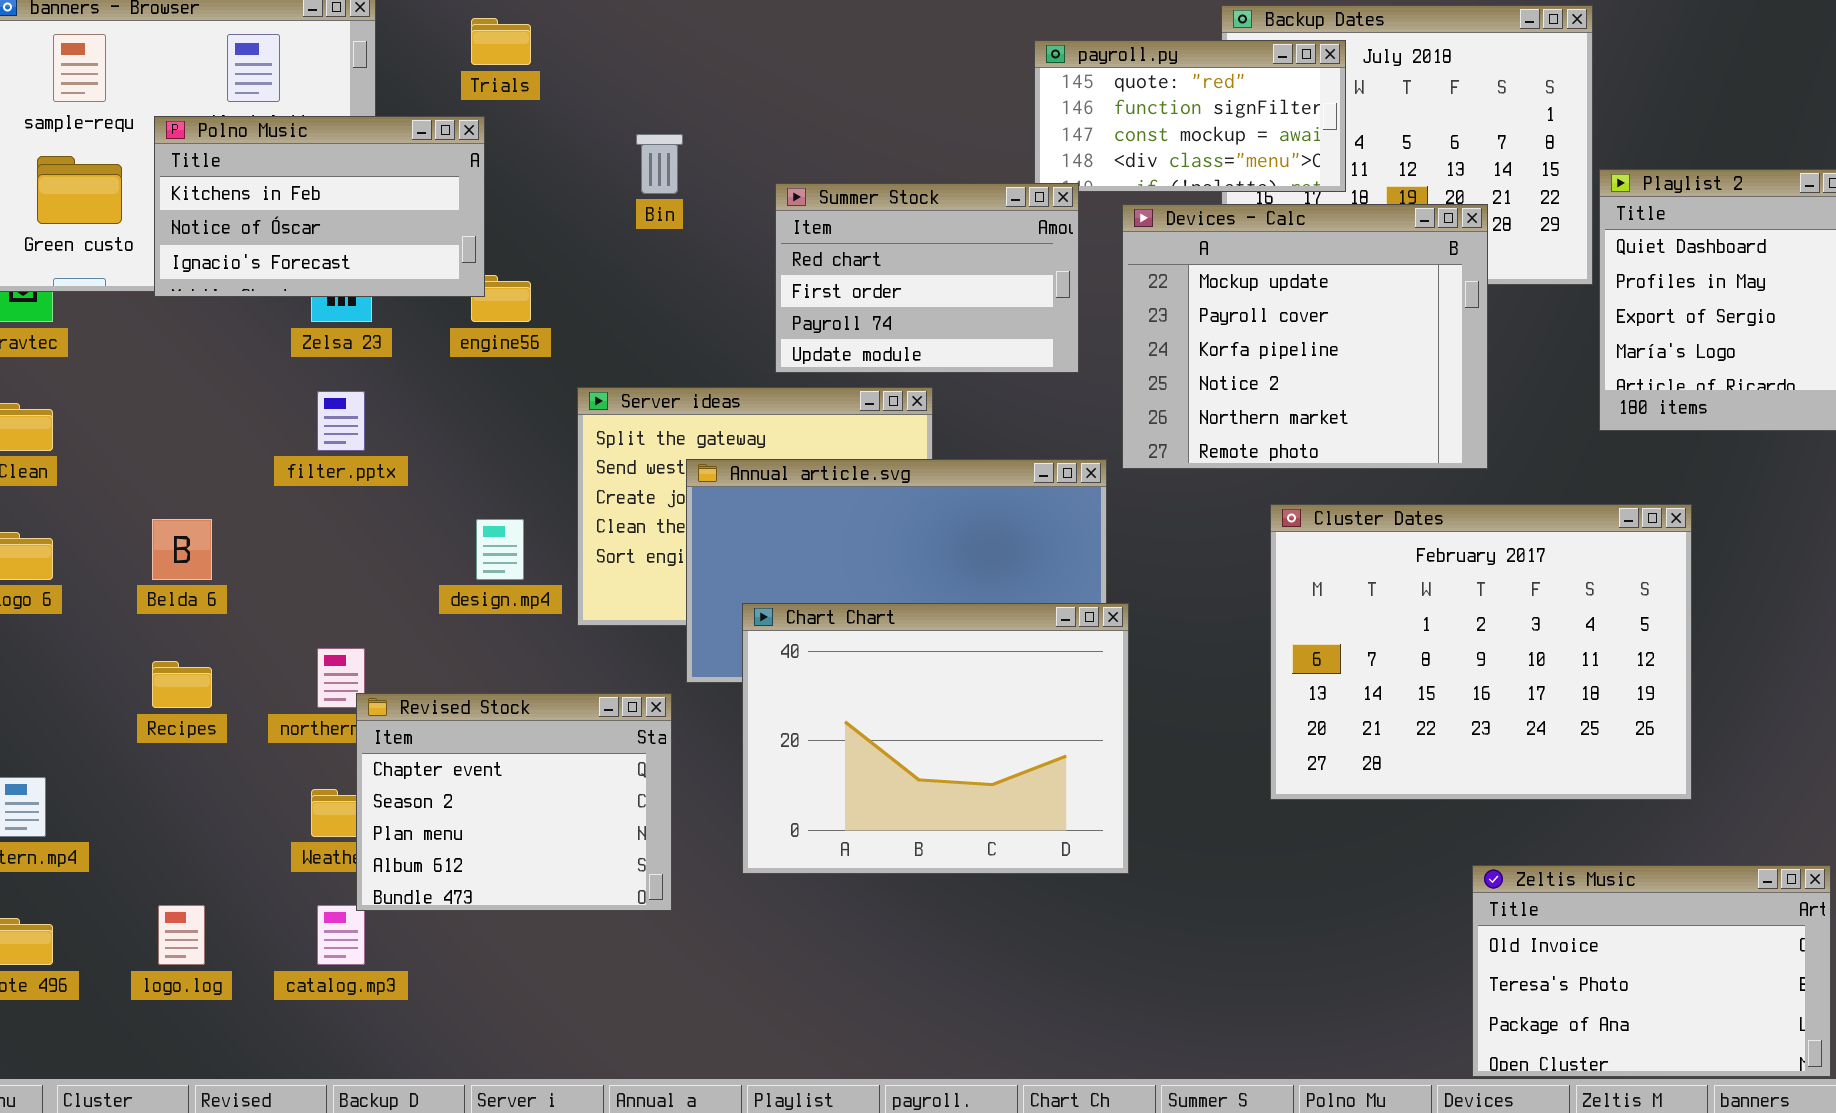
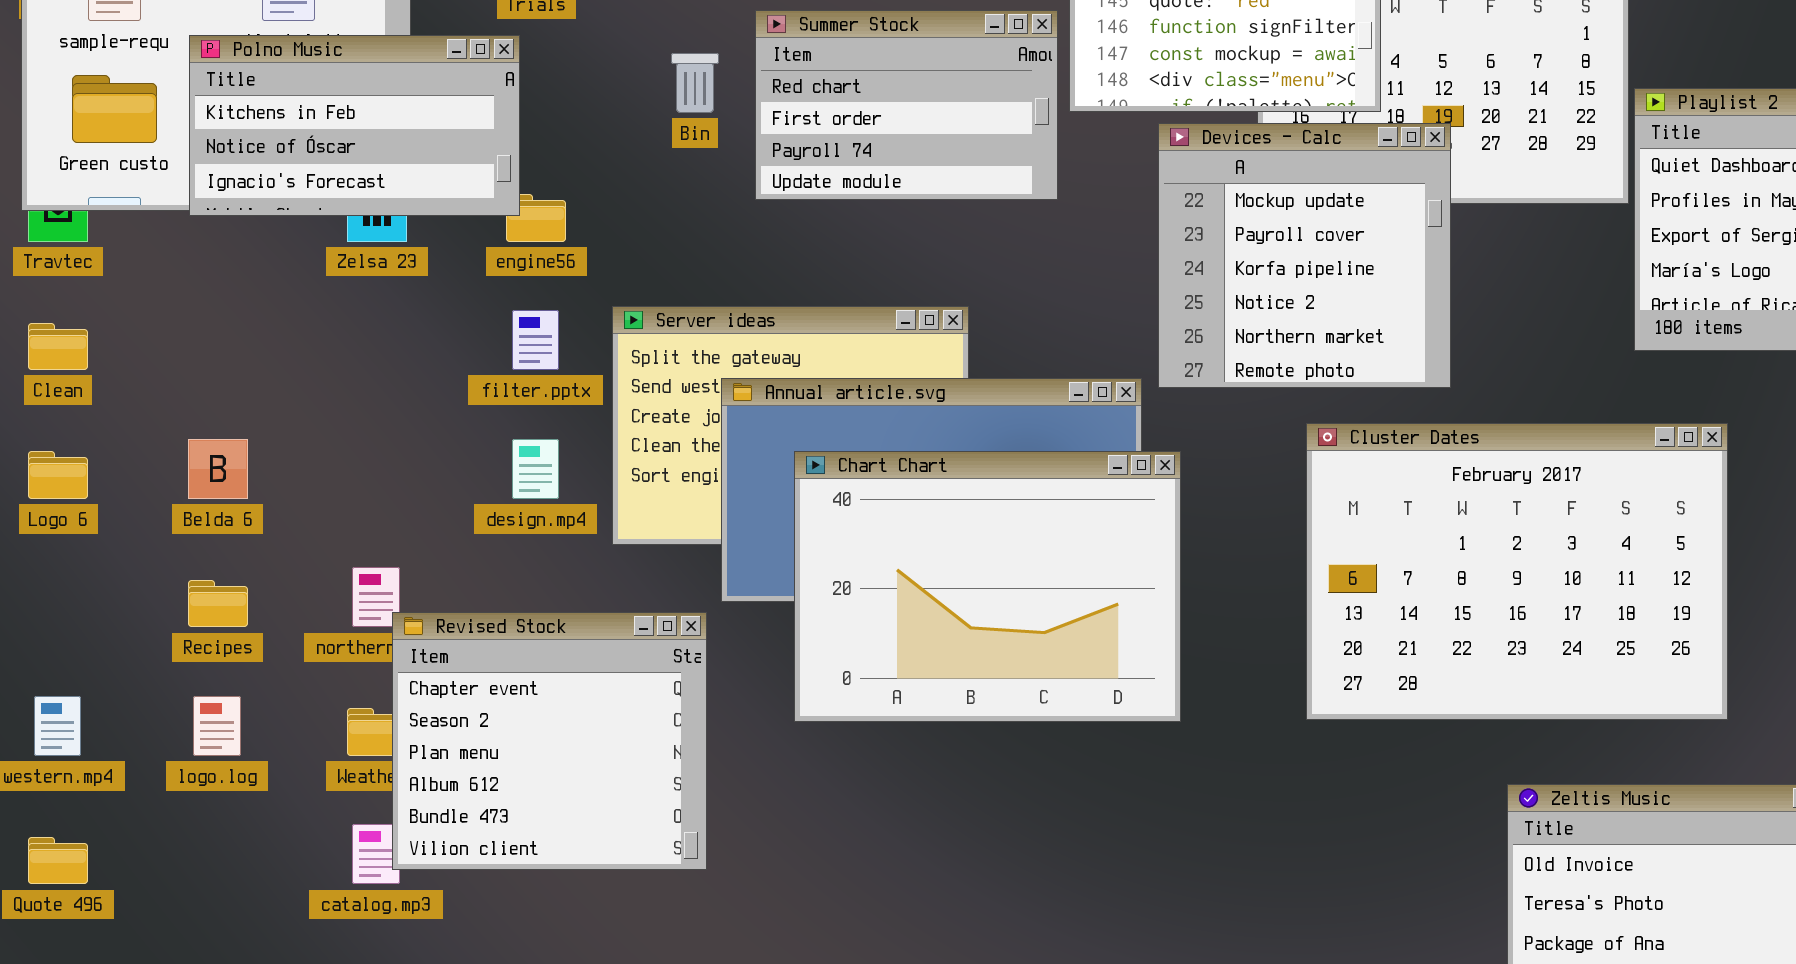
Summer Stock: [775,183,1079,373] -> [755,10,1058,200], moved
Devices - Calc: [1122,204,1488,469] -> [1158,123,1451,388], resized
filter.pptx: [317,391,365,451] -> [512,310,559,370], moved
Chart Chart: [742,603,1129,874] -> [794,451,1181,722], moved
Revised Stock: [356,693,672,911] -> [392,612,707,870], resized
logo.log: [158,905,205,965] -> [193,696,241,756], moved

